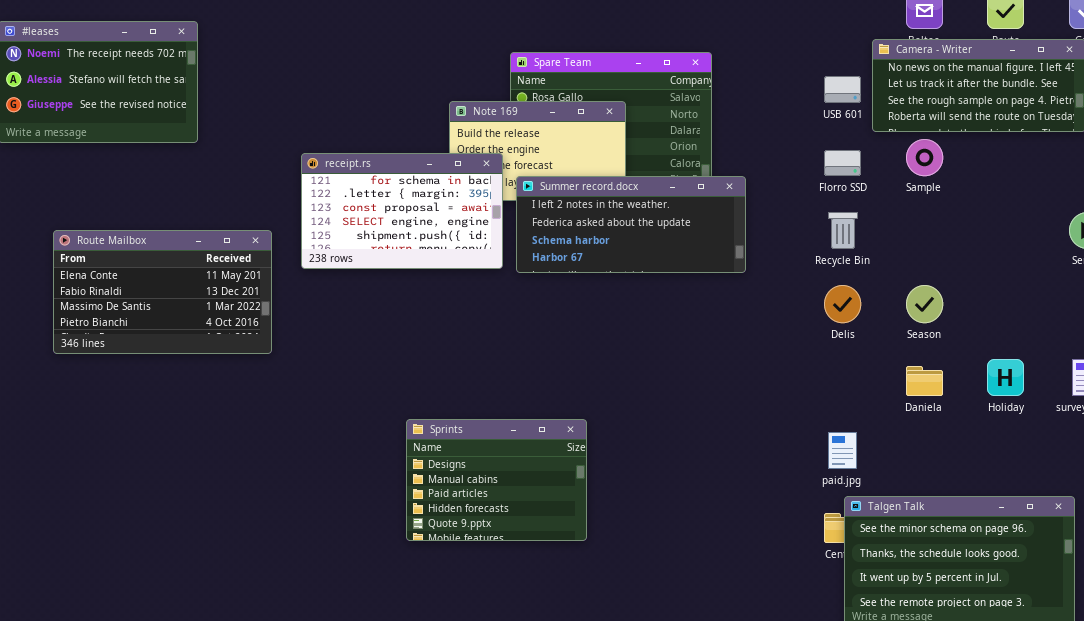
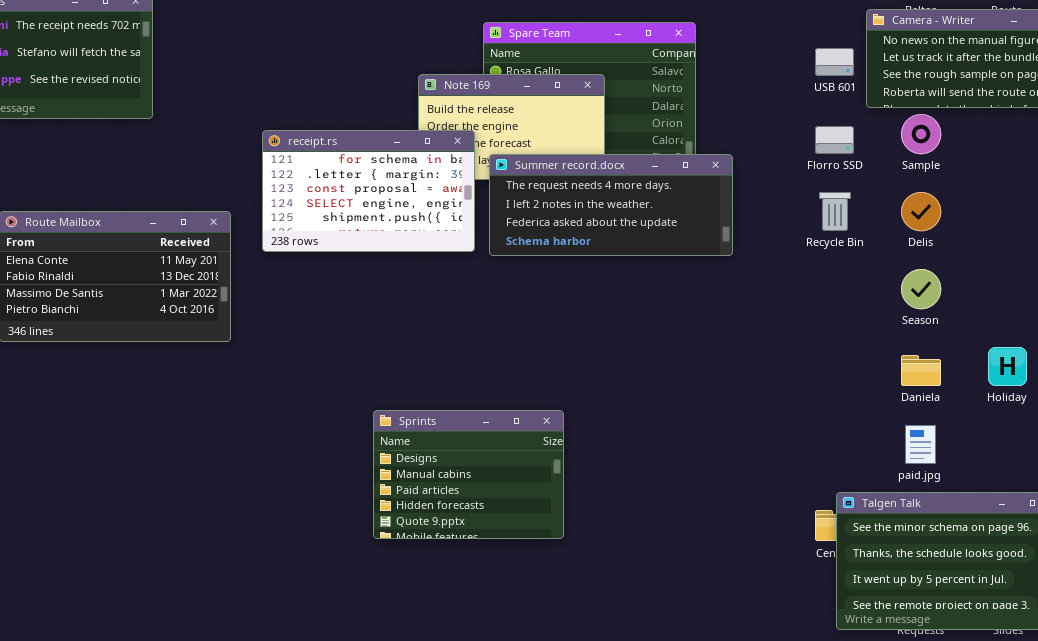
Summer record.docx: [516,176,746,273] -> [489,154,733,256], scrolled up 1 row
Delis: [824,285,861,323] -> [901,192,941,231], moved
paid.jpg: [828,432,857,469] -> [905,425,936,464], moved

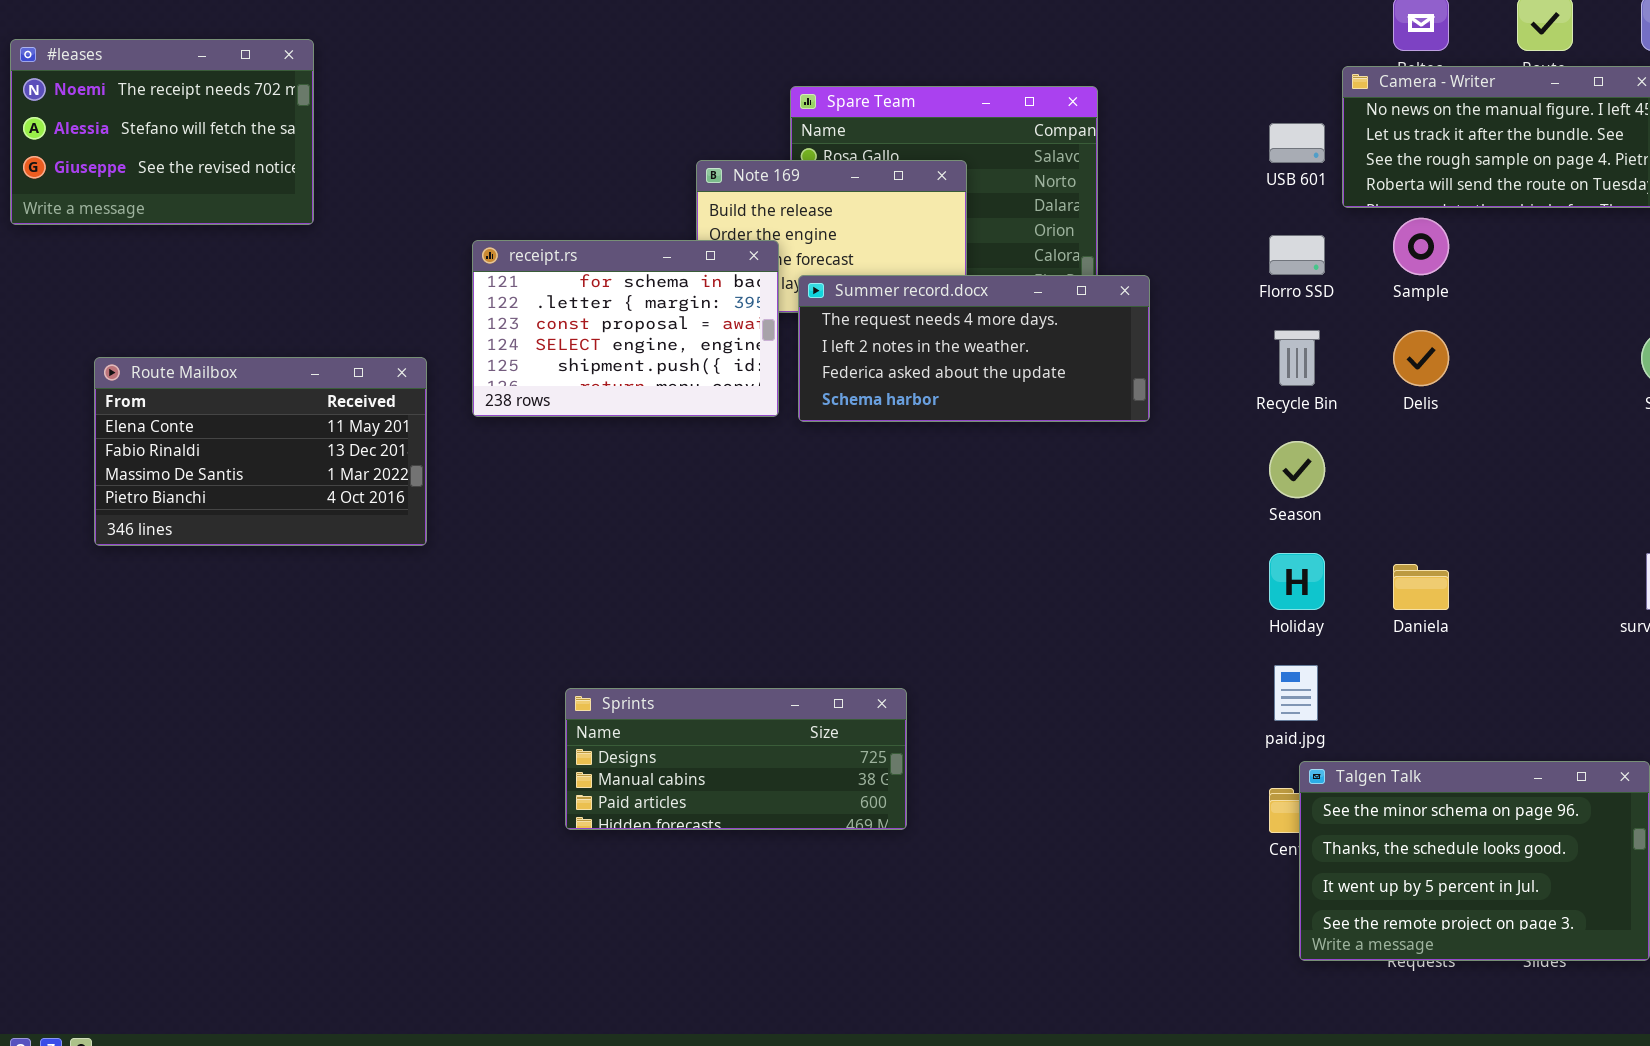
Season: [901,269,941,309] -> [1269,441,1325,498], moved
Holiday: [988,347,1027,386] -> [1269,553,1325,610], moved
Sprints: [373,410,564,539] -> [565,688,907,830], resized
paid.jpg: [905,425,936,464] -> [1274,665,1318,721], moved

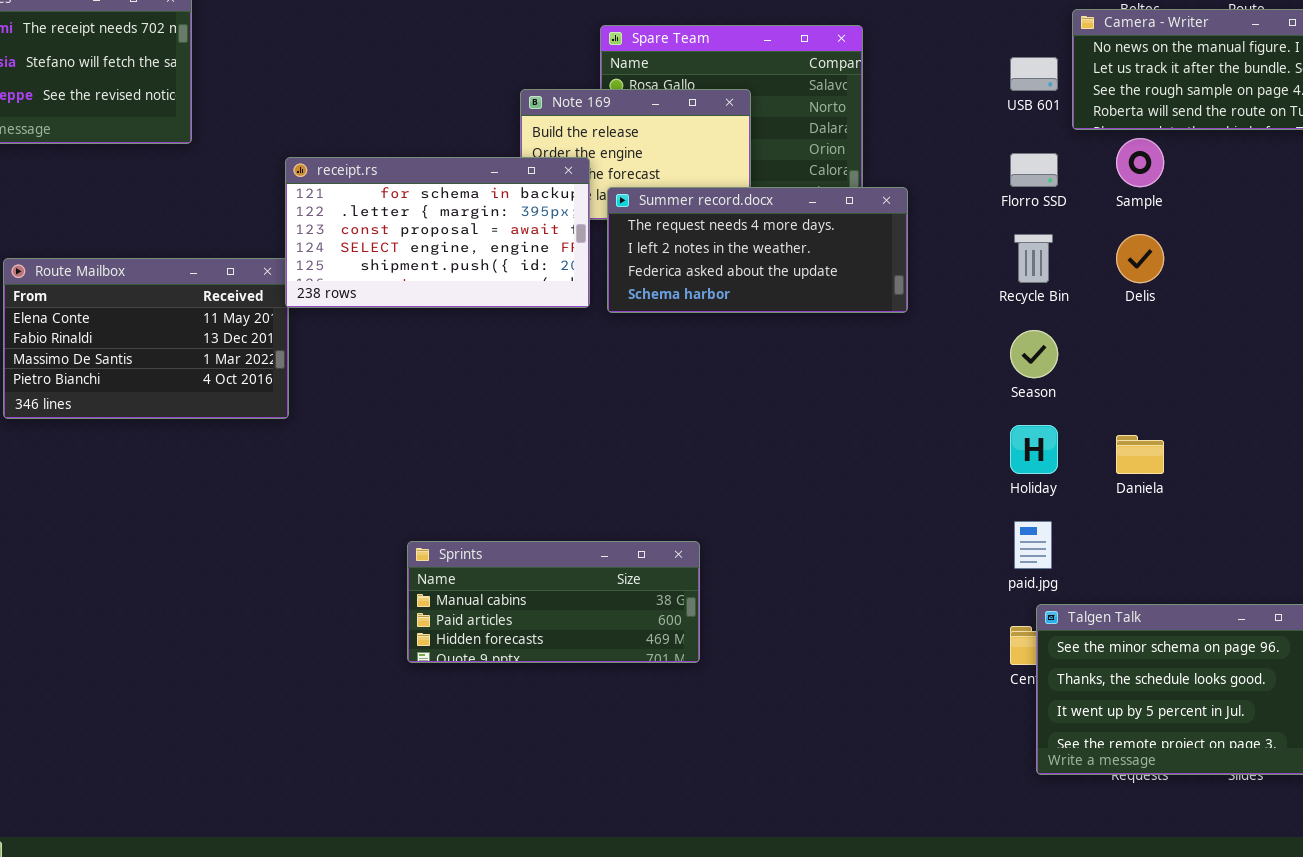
receipt.rs: [472,240,779,417] -> [285,157,590,308], resized
Sprints: [565,688,907,830] -> [407,541,700,663], scrolled down 1 row

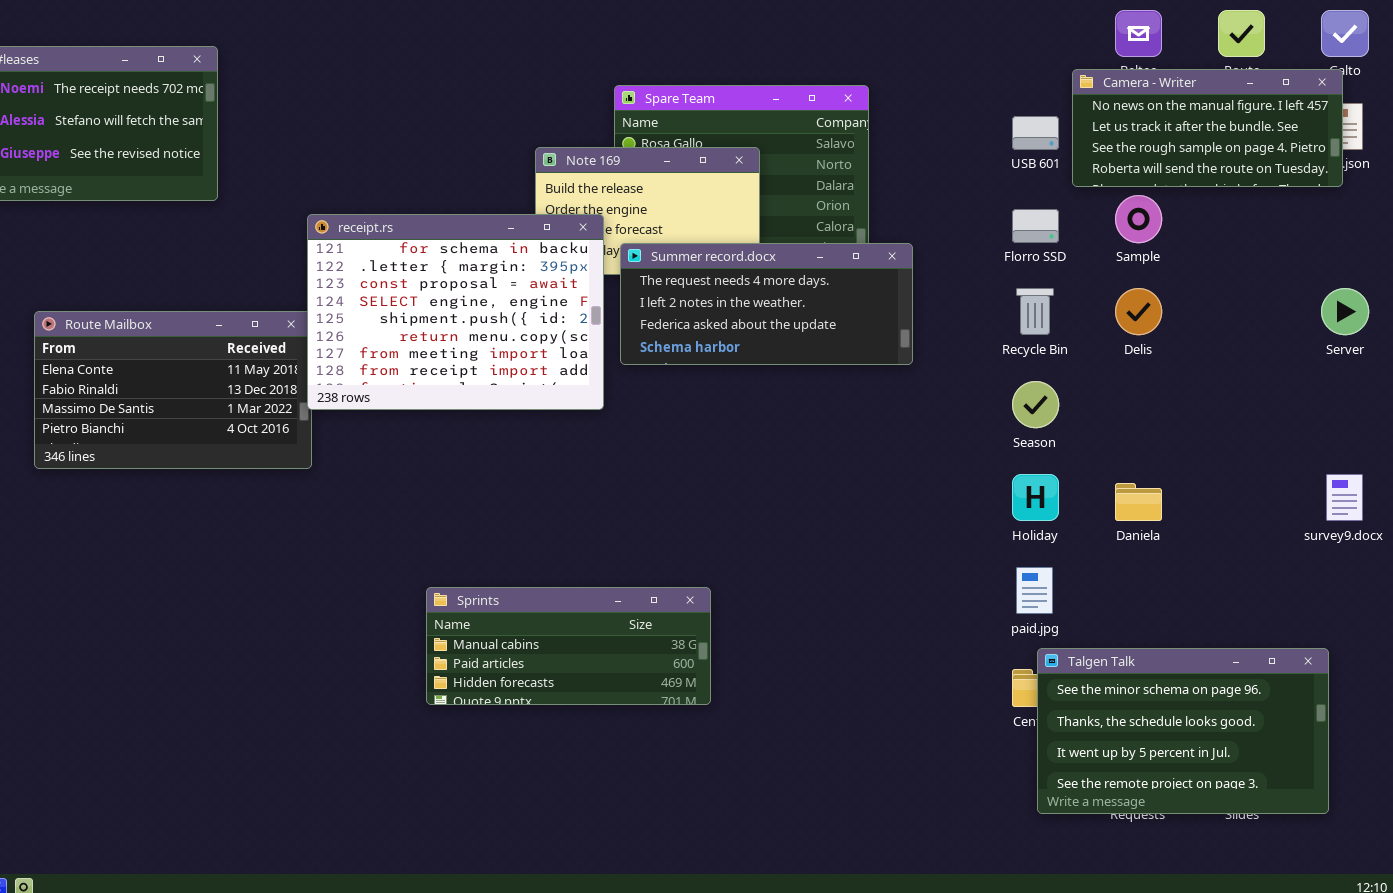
receipt.rs: [285,157,590,308] -> [307,214,604,410], resized

